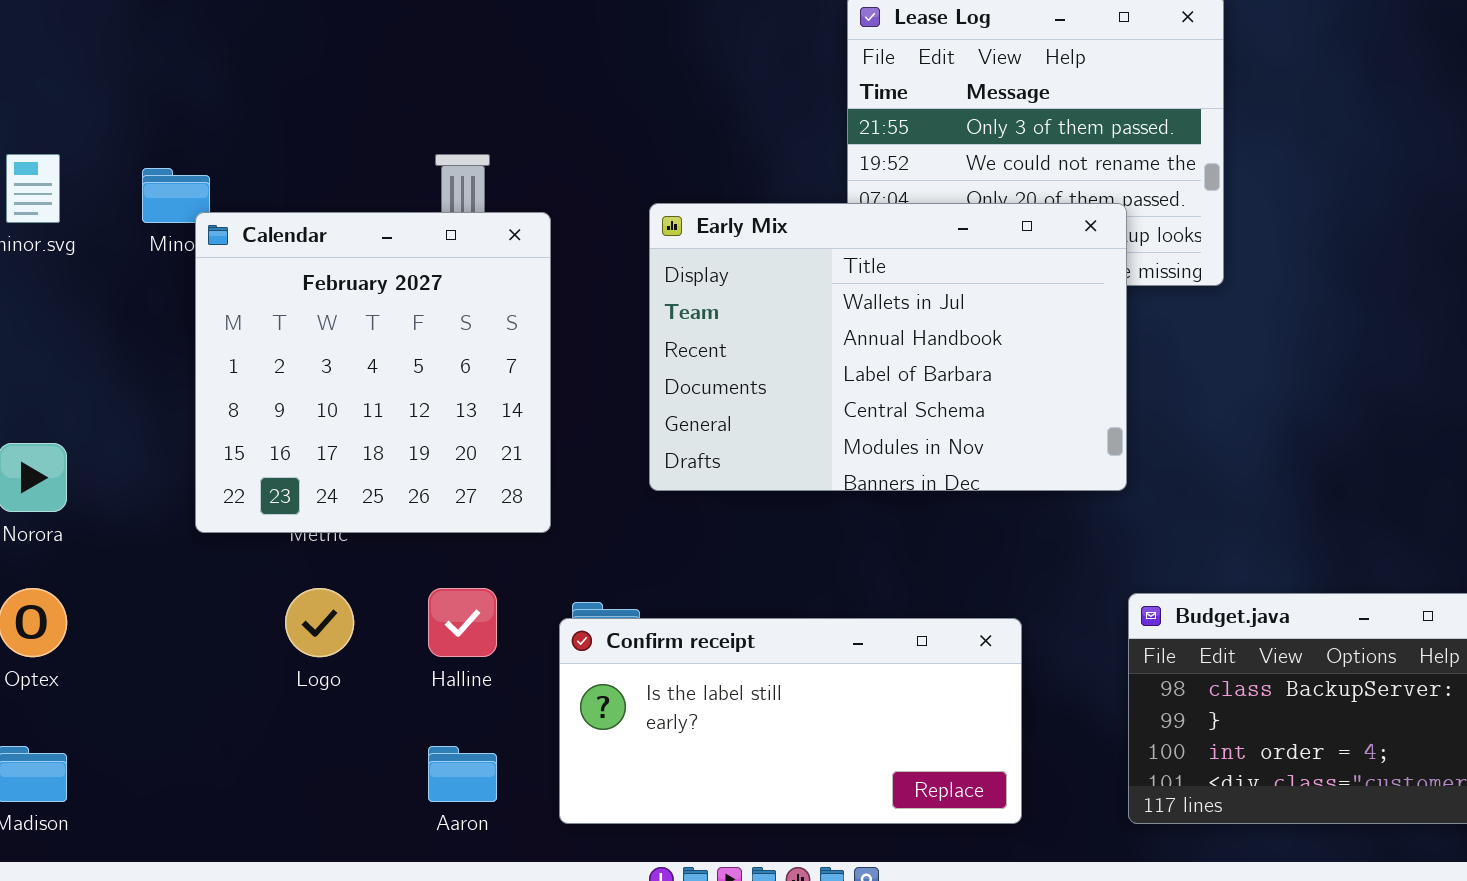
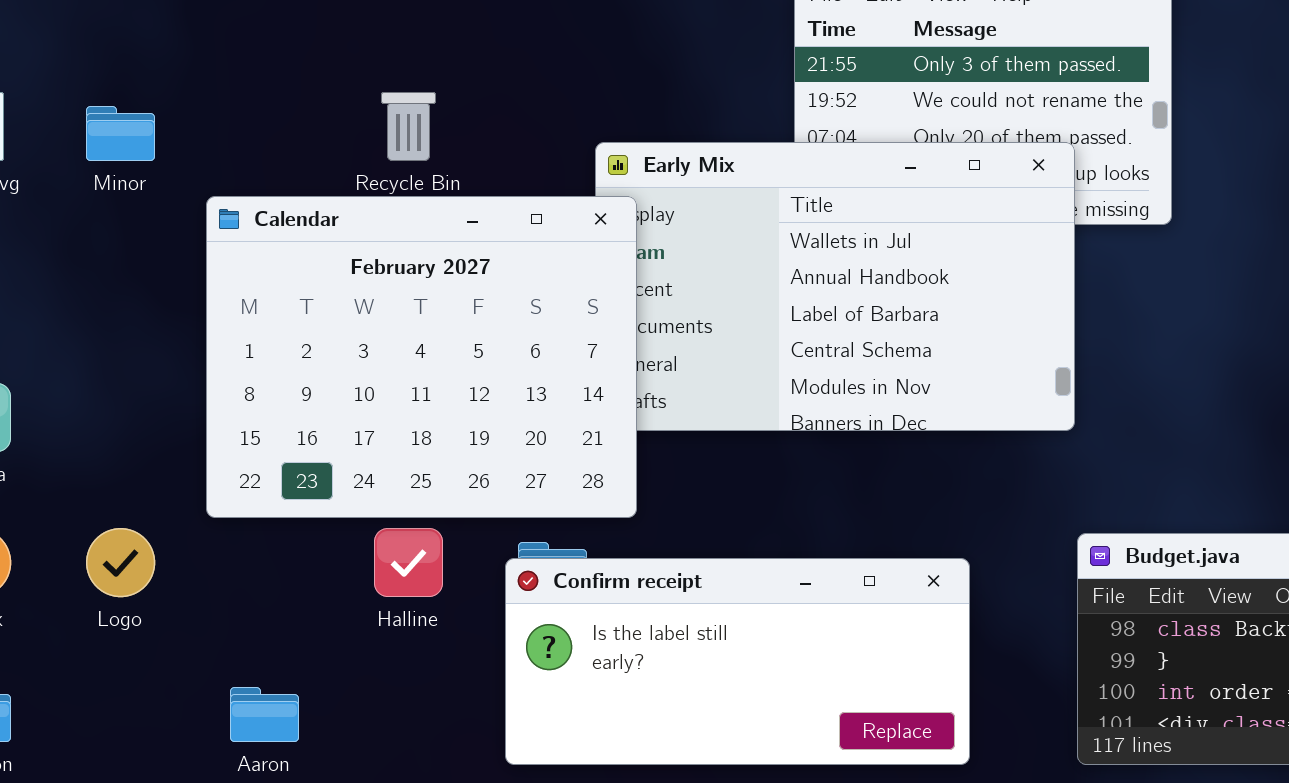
Calendar: [195,212,551,533] -> [206,196,637,518], moved, resized
Logo: [285,588,354,657] -> [86,528,155,597], moved
Aaron: [428,746,497,802] -> [230,687,299,742], moved

